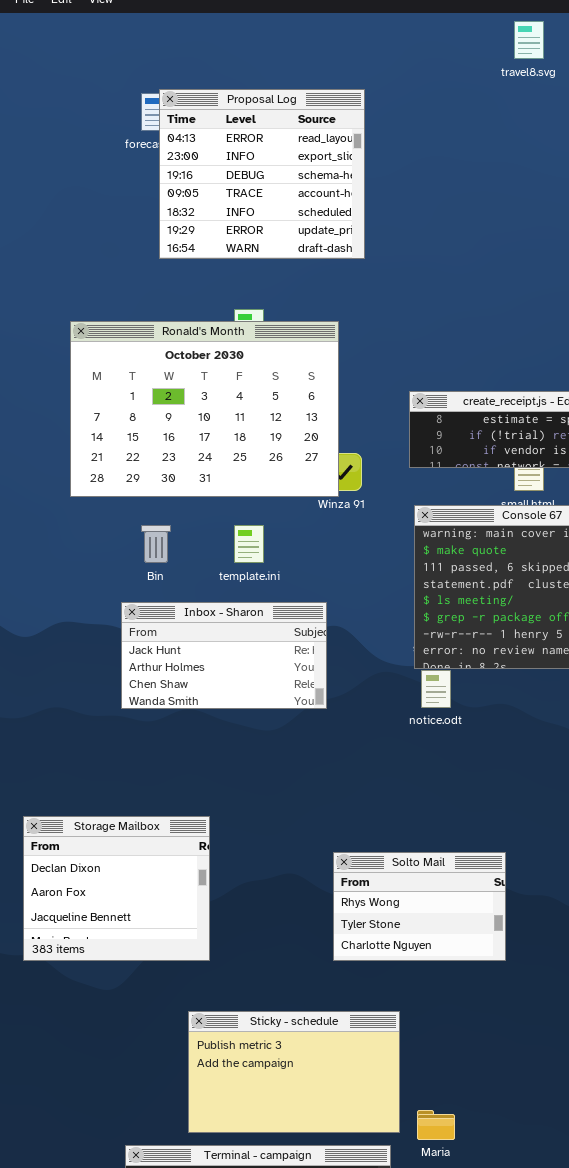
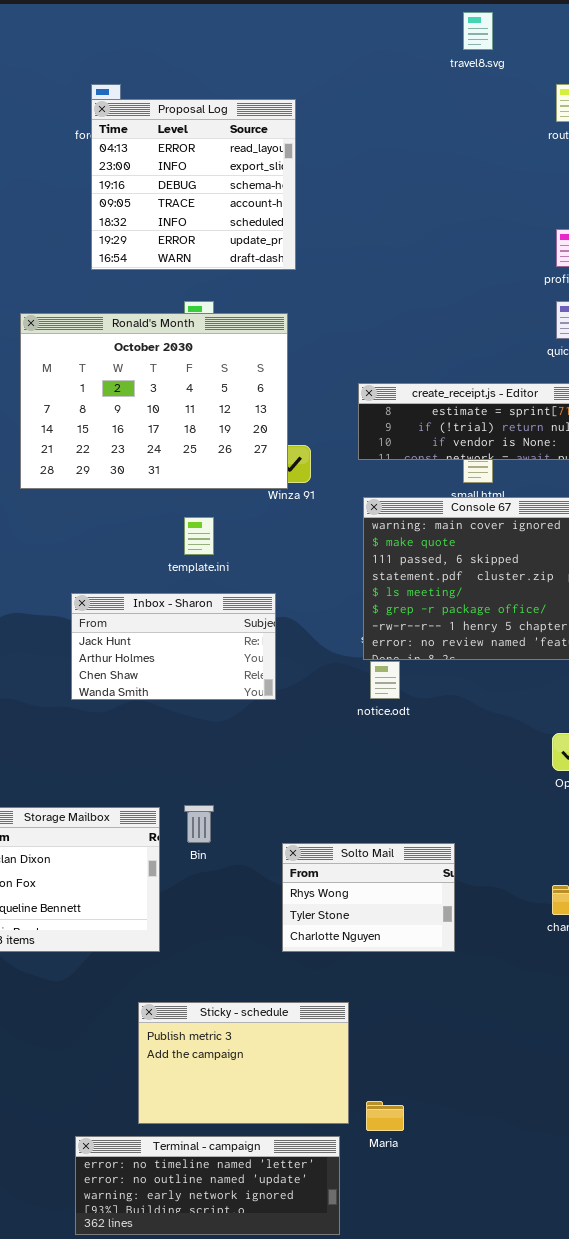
Proposal Log: [159,89,365,259] -> [91,99,296,270], moved
Bin: [141,525,171,563] -> [184,805,214,843], moved

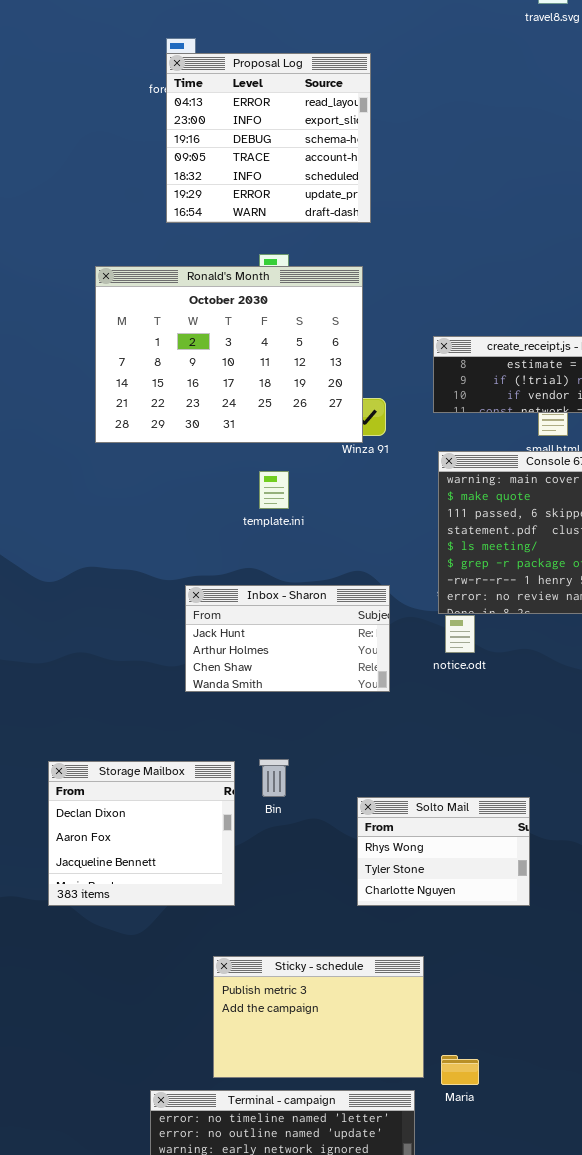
Inbox - Sharon: [71,593,276,700] -> [185,585,390,692], moved

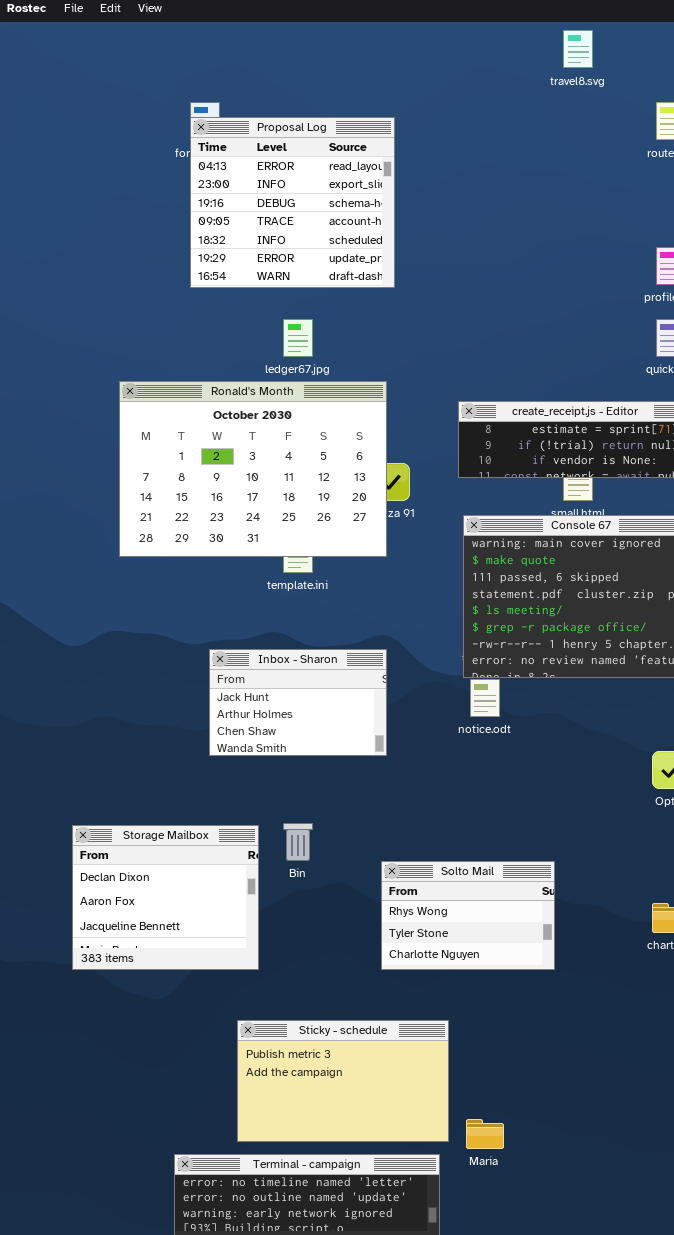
Ronald's Month: [95,266,363,443] -> [119,381,387,557], moved
Inbox - Sharon: [185,585,390,692] -> [209,649,387,756], resized

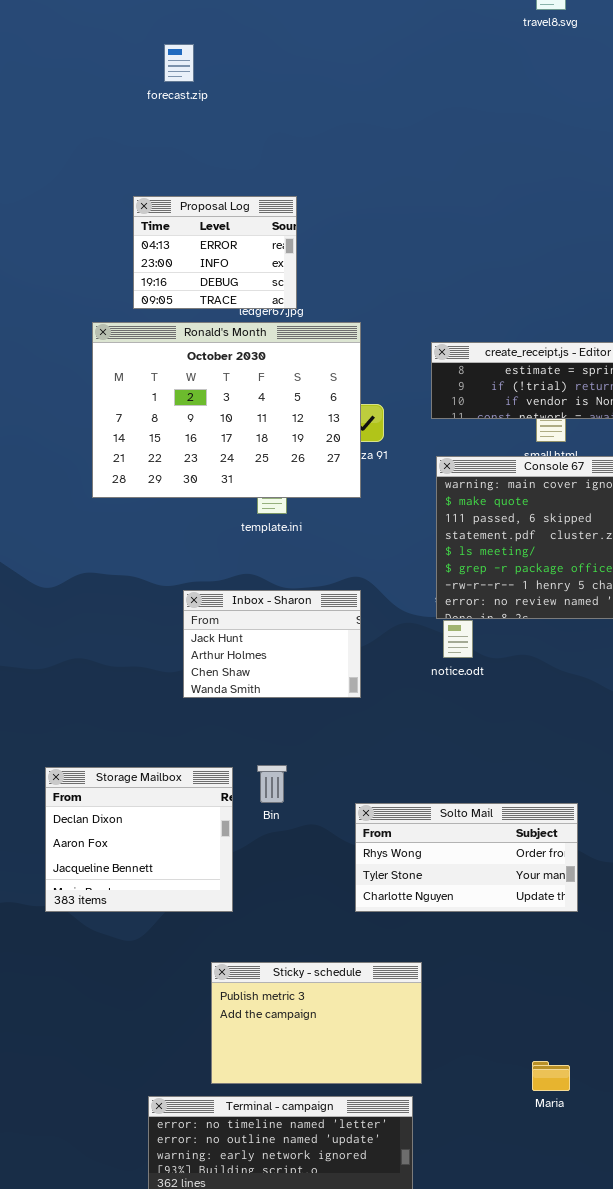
Proposal Log: [190,117,395,288] -> [133,196,297,309], moved, resized
Solto Mail: [381,861,555,970] -> [355,803,578,912], resized
Maria: [466,1119,504,1149] -> [532,1061,570,1091], moved

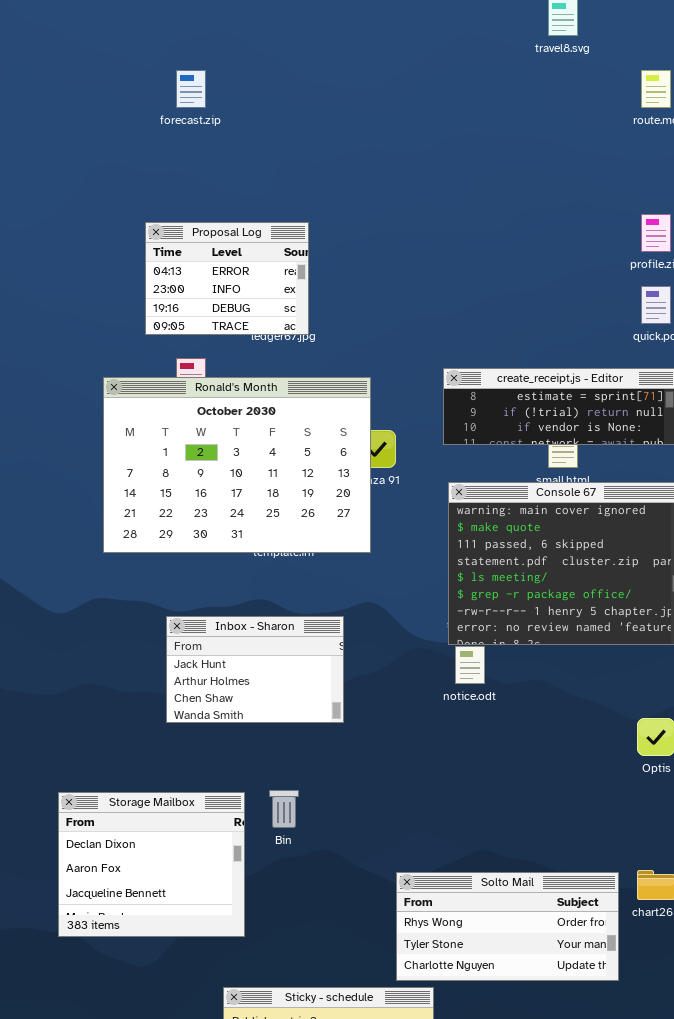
Ronald's Month: [92,322,361,498] -> [103,377,371,553], moved
Inbox - Sharon: [183,590,361,698] -> [166,616,344,723], moved
Solto Mail: [355,803,578,912] -> [396,872,619,981], moved

